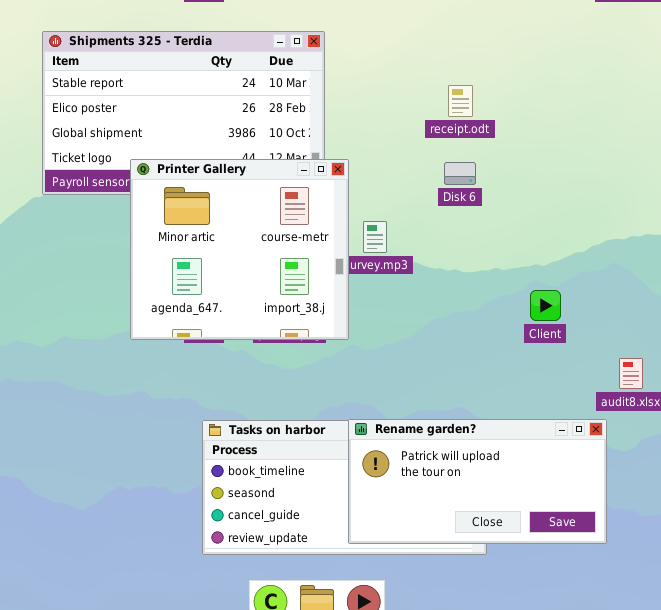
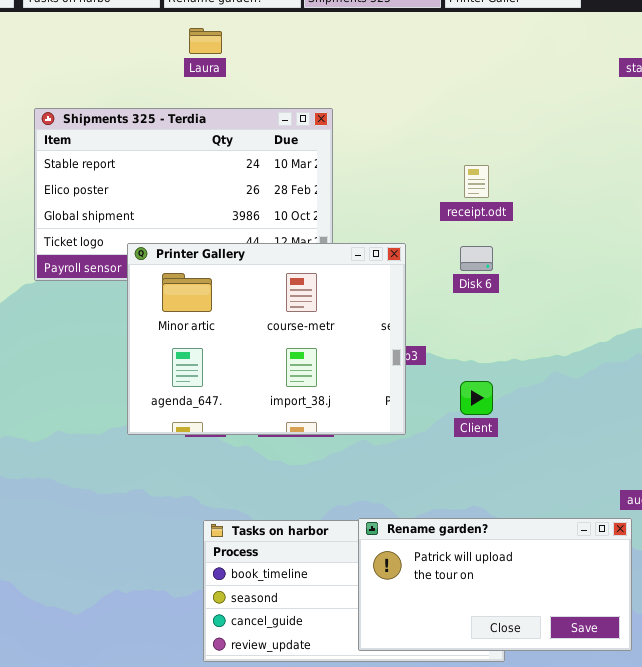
Printer Gallery: [130,159,349,340] -> [127,243,406,435], resized
Client: [530,290,561,321] -> [460,381,493,415], moved

